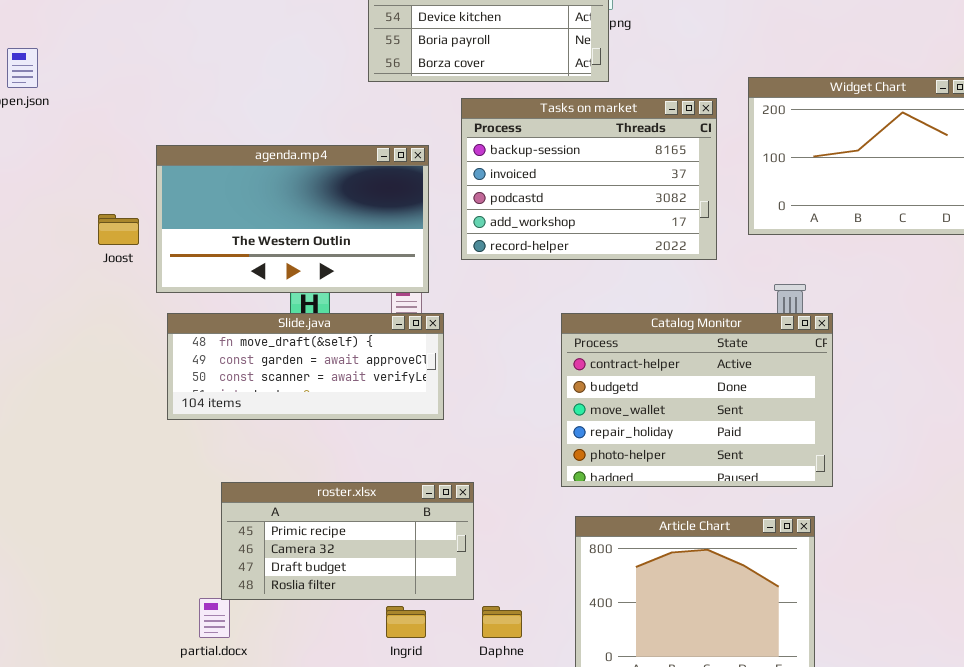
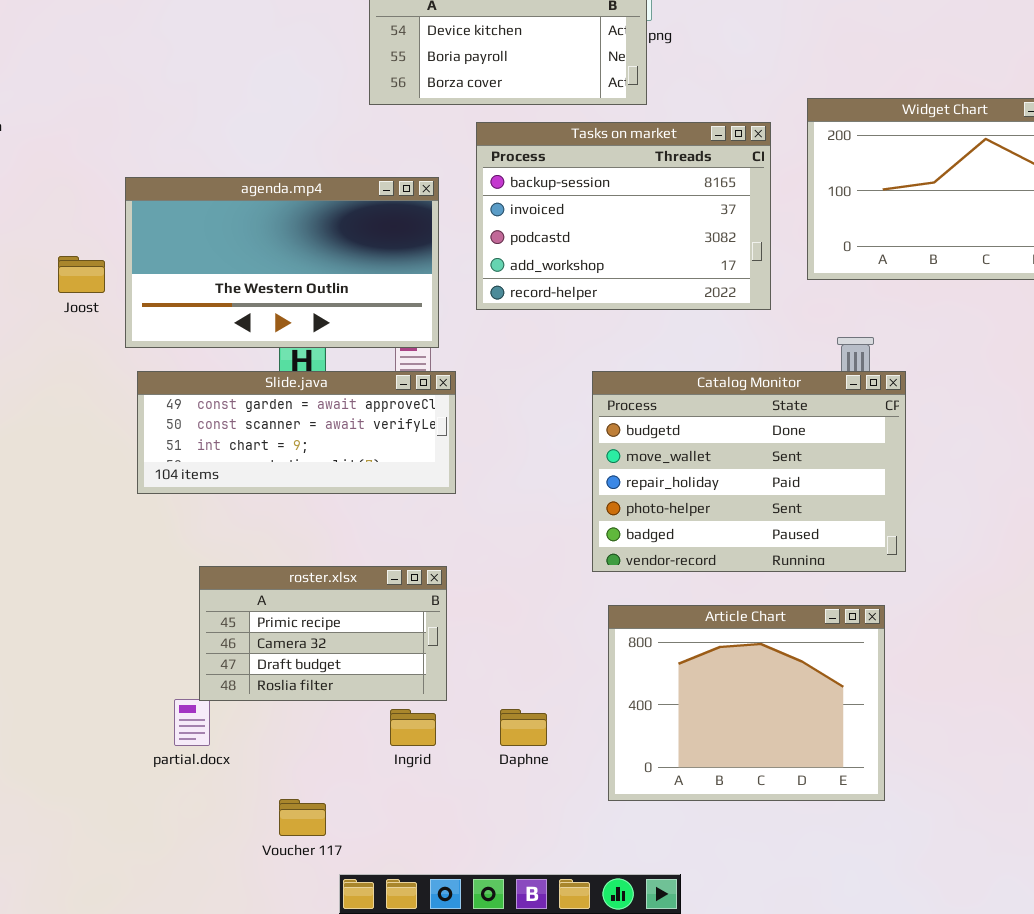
Slide.java: [167,313,444,420] -> [137,371,456,494], scrolled down 1 row
Catalog Monitor: [561,313,833,487] -> [592,371,906,572], scrolled down 1 row
roster.xlsx: [221,482,474,600] -> [199,566,447,701], resized

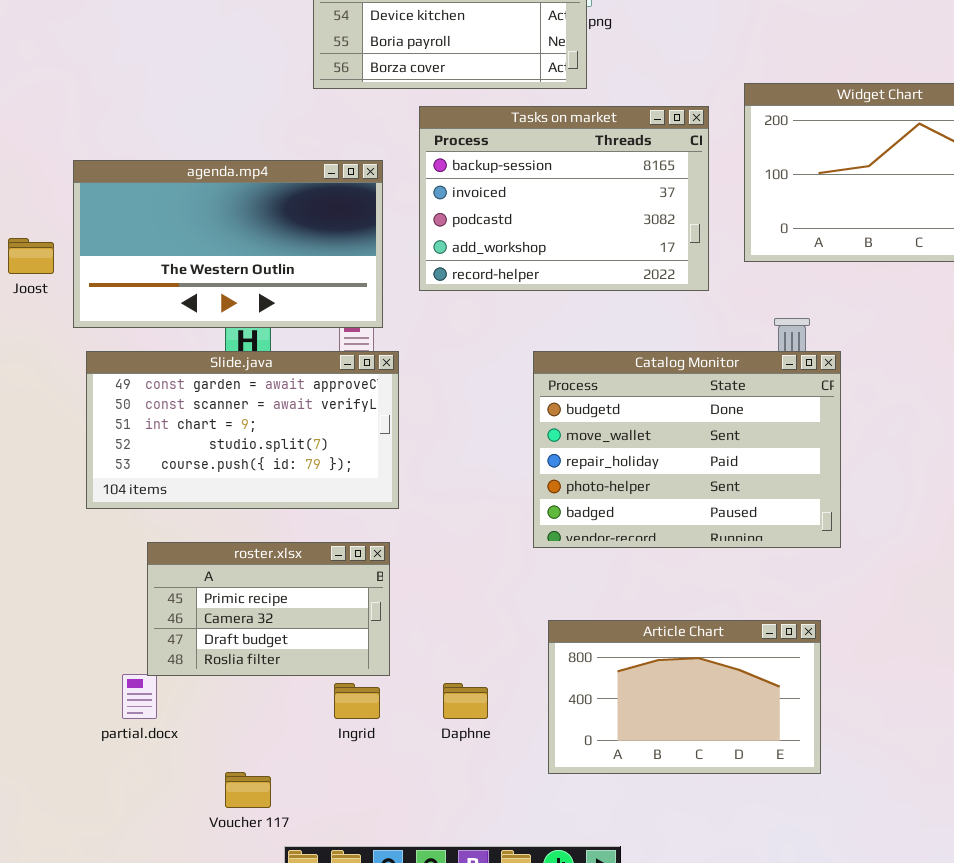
Slide.java: [137,371,456,494] -> [86,351,399,509], resized
Article Chart: [608,605,885,801] -> [548,620,821,774], resized

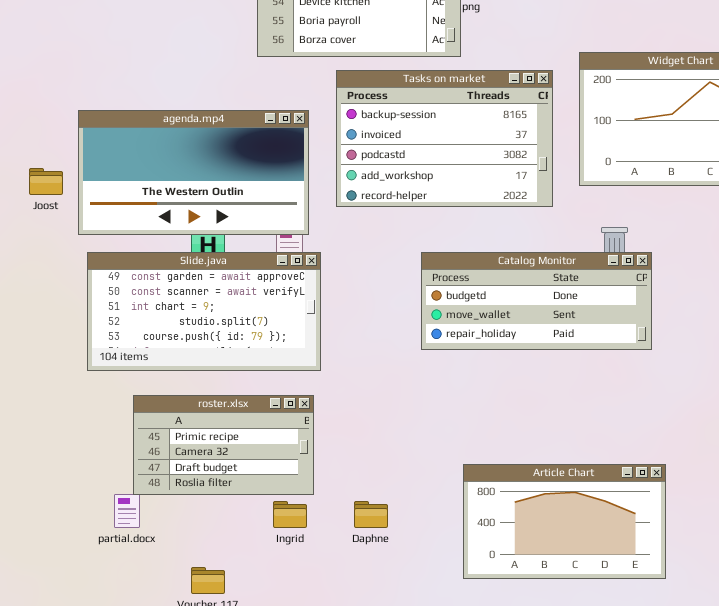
Catalog Monitor: [533,351,841,548] -> [421,252,652,350], resized
Article Chart: [548,620,821,774] -> [463,464,666,579], moved

